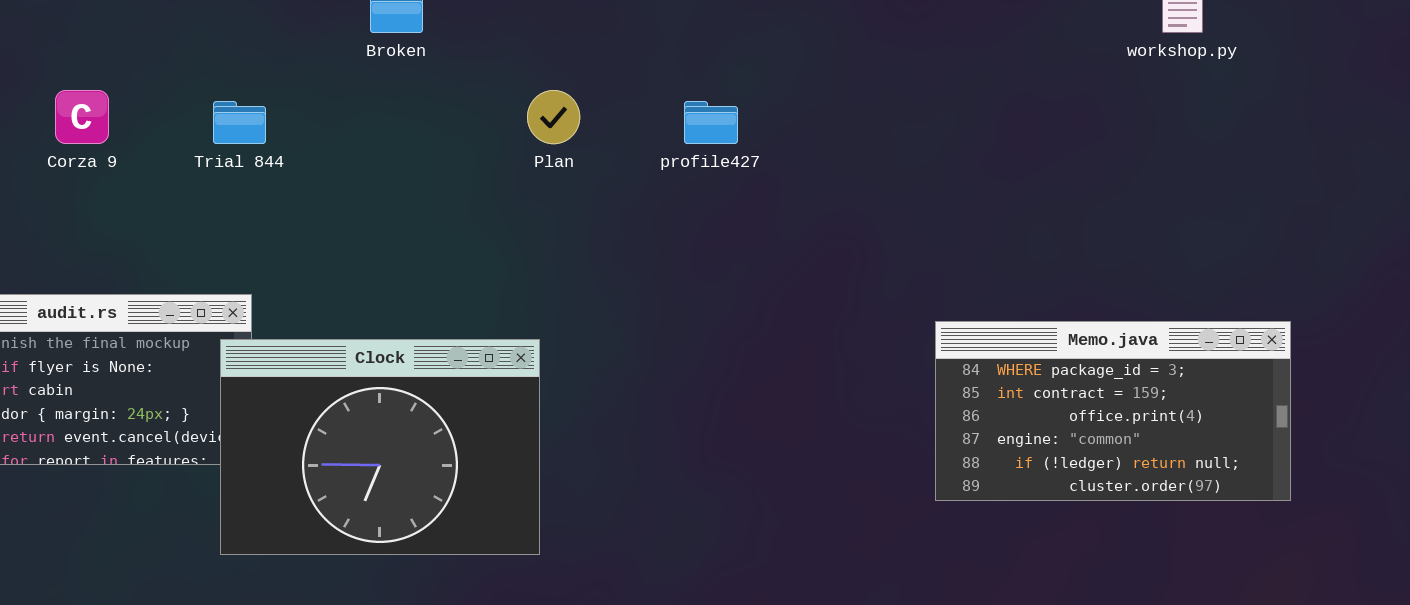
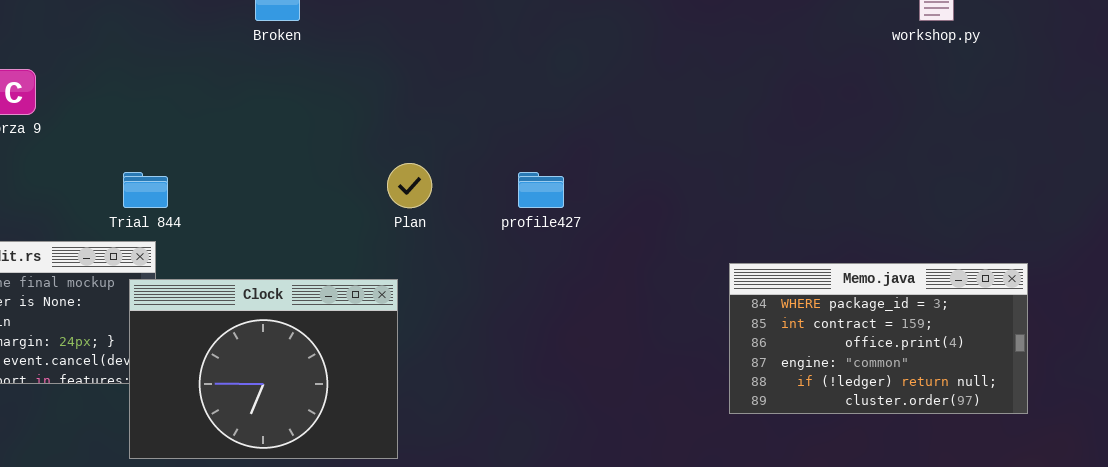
Plan: [527,90,580,144] -> [387,163,432,208], moved
Trial 844: [213,101,266,144] -> [123,172,168,208], moved
profile427: [684,101,738,144] -> [518,172,564,208], moved

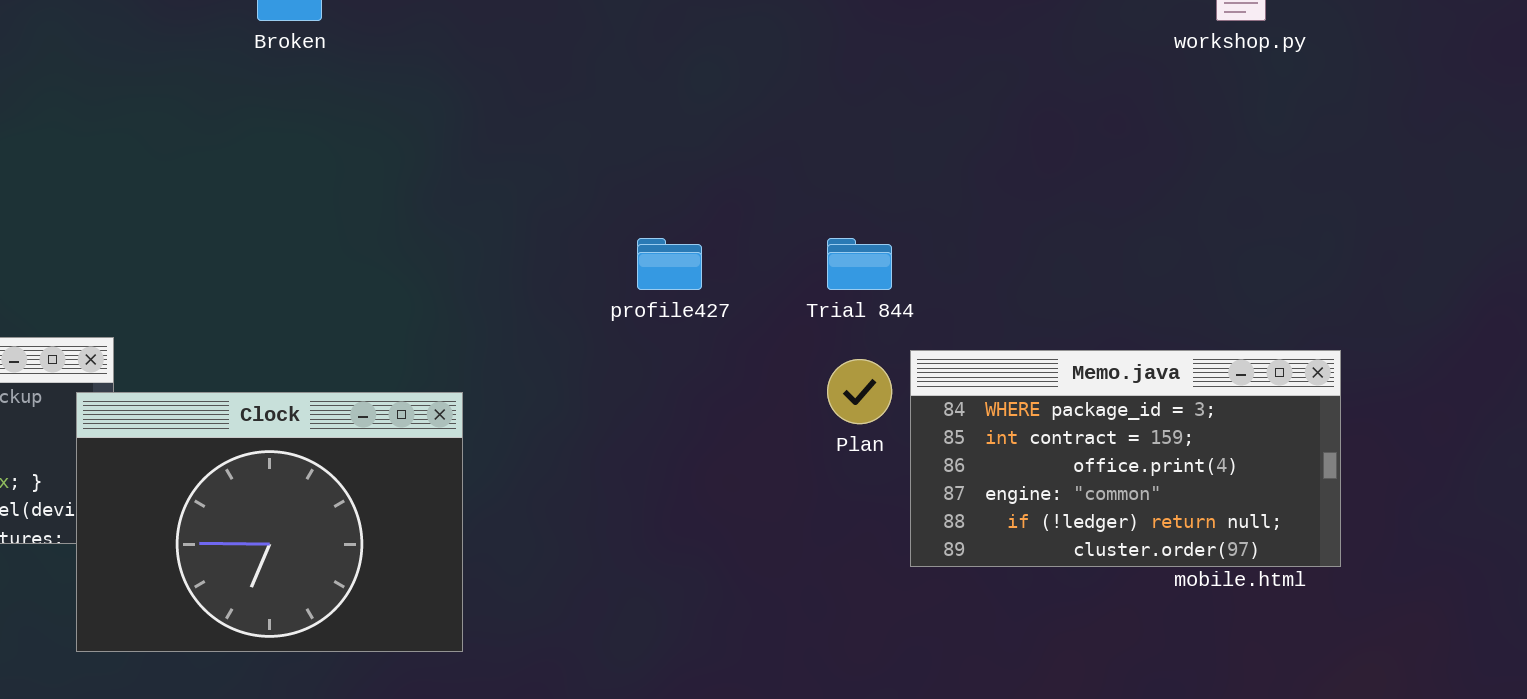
Plan: [387,163,432,208] -> [827,359,892,424], moved
Trial 844: [123,172,168,208] -> [827,238,892,290], moved
Memo.java: [729,263,1028,414] -> [910,350,1341,567], moved

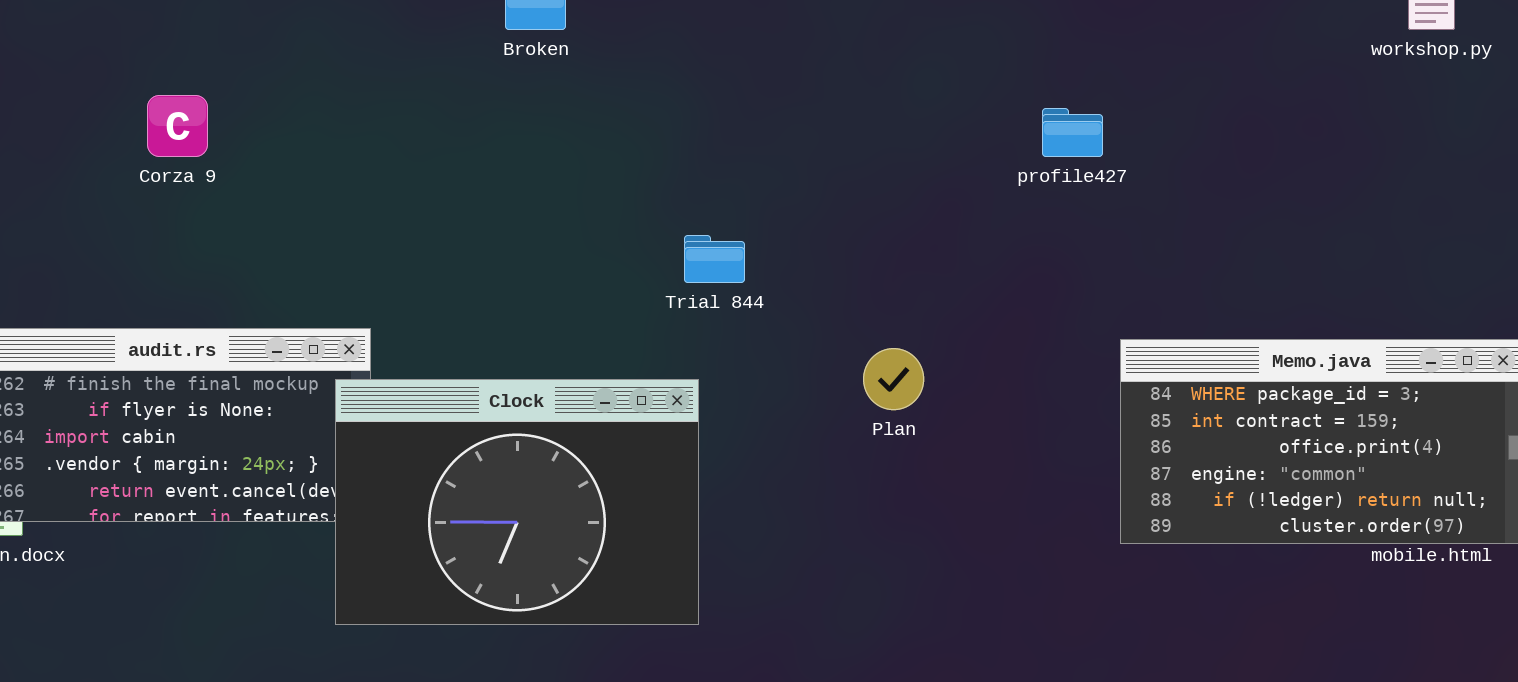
profile427: [637,238,702,290] -> [1042,108,1103,157], moved
Trial 844: [827,238,892,290] -> [684,235,745,283], moved
Plan: [827,359,892,424] -> [863,348,924,410], moved

